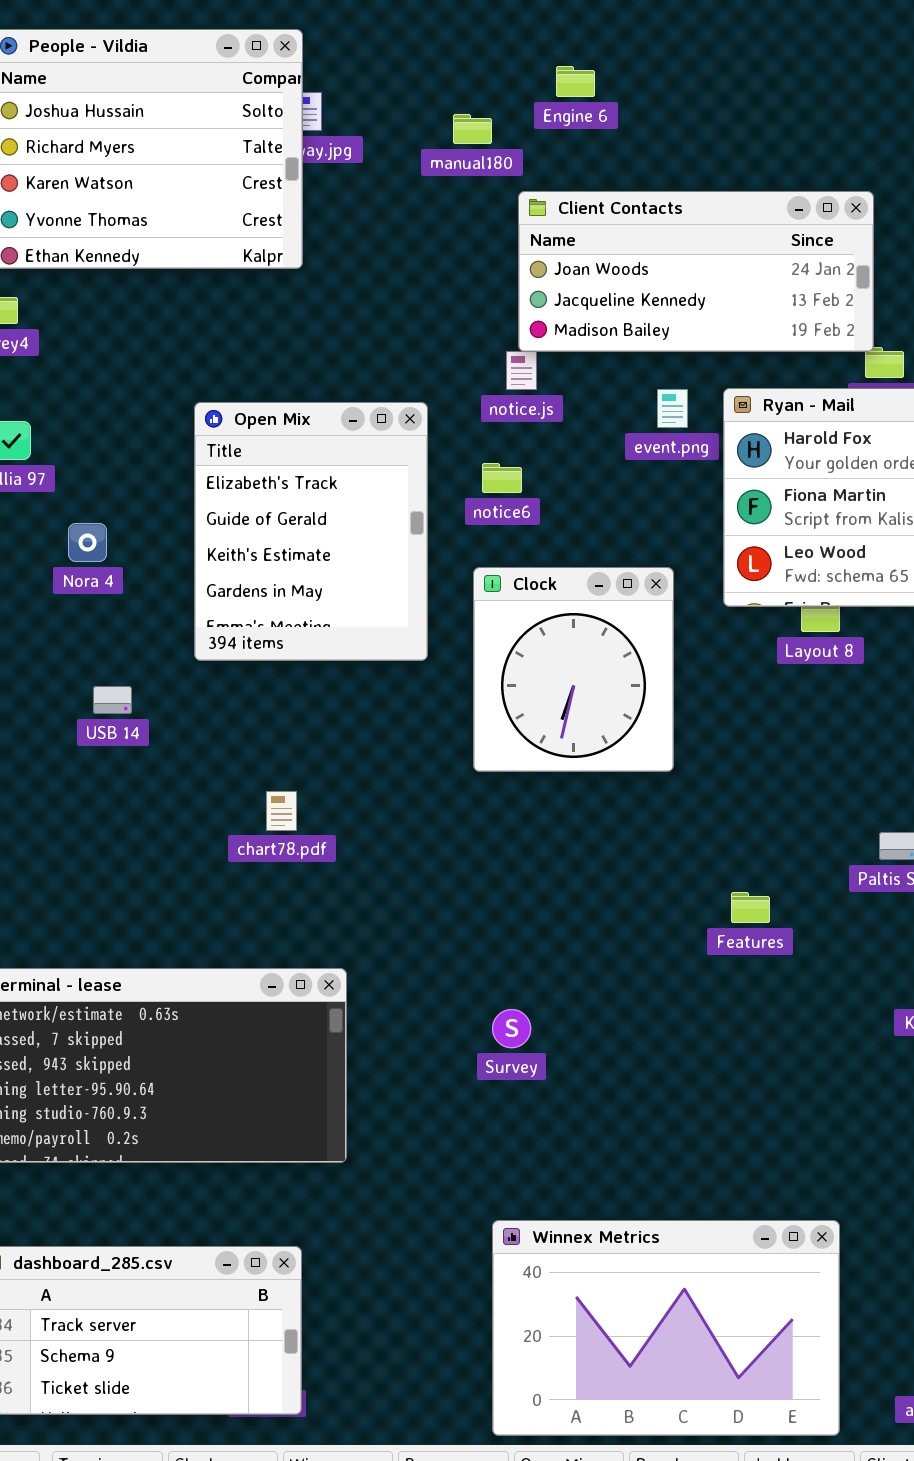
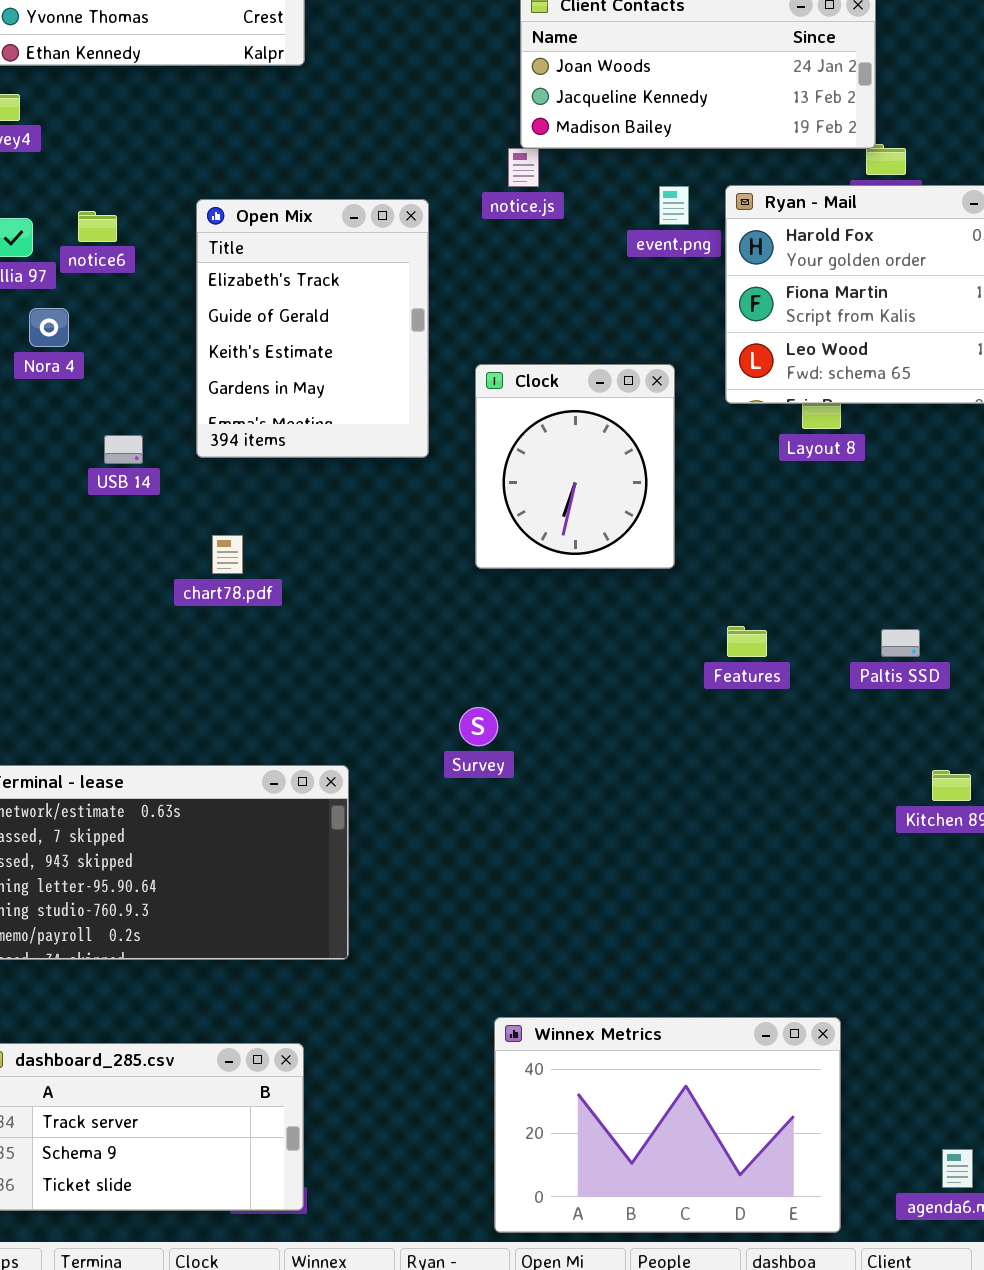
notice6: [482,463,522,493] -> [78,211,117,242], moved
Nora 4: [68,523,107,562] -> [29,308,69,347], moved
USB 14: [93,686,132,714] -> [104,435,143,464], moved
chart78.pdf: [266,791,297,831] -> [212,535,243,574], moved
Features: [731,892,770,923] -> [727,626,767,657], moved
Survey: [492,1009,531,1048] -> [459,707,498,746], moved

